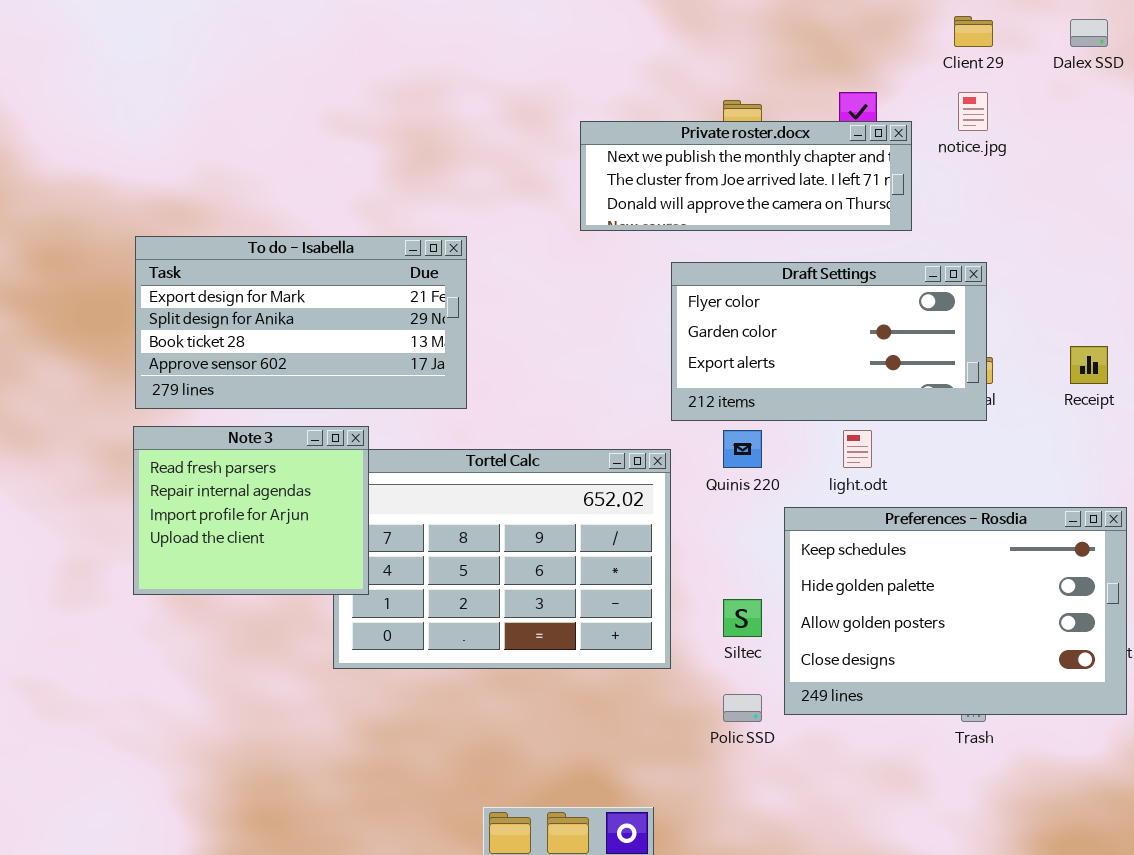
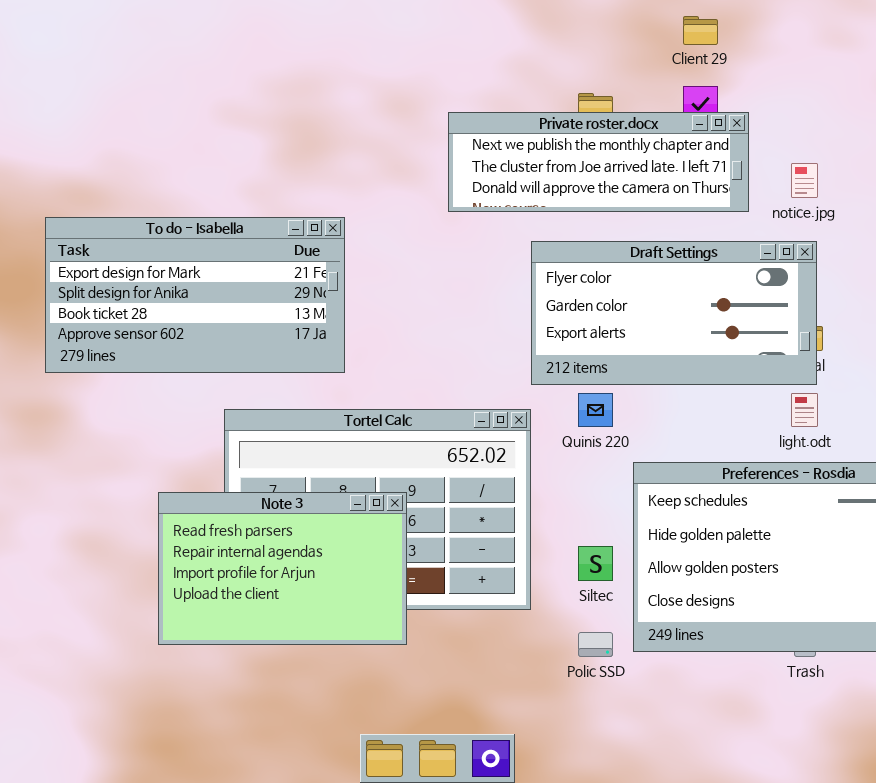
Client 29: [954,16,993,47] -> [683,16,718,45], moved
notice.jpg: [958,92,988,131] -> [791,163,818,198], moved
Note 3: [133,426,369,595] -> [158,492,407,645], moved, resized
light.odt: [843,430,872,468] -> [791,393,818,427], moved

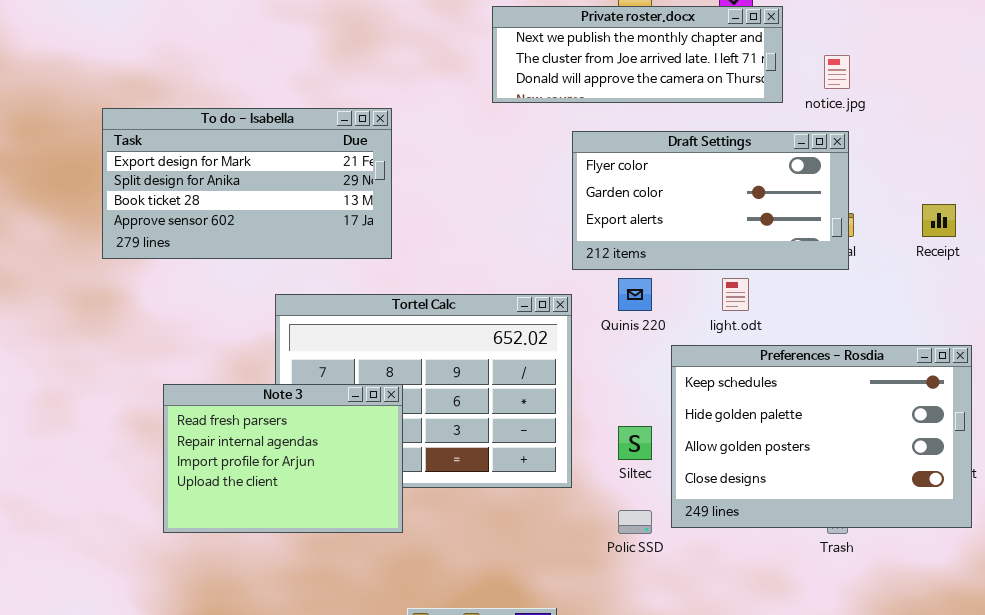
light.odt: [791,393,818,427] -> [722,278,749,311], moved
Note 3: [158,492,407,645] -> [163,384,403,533], moved

